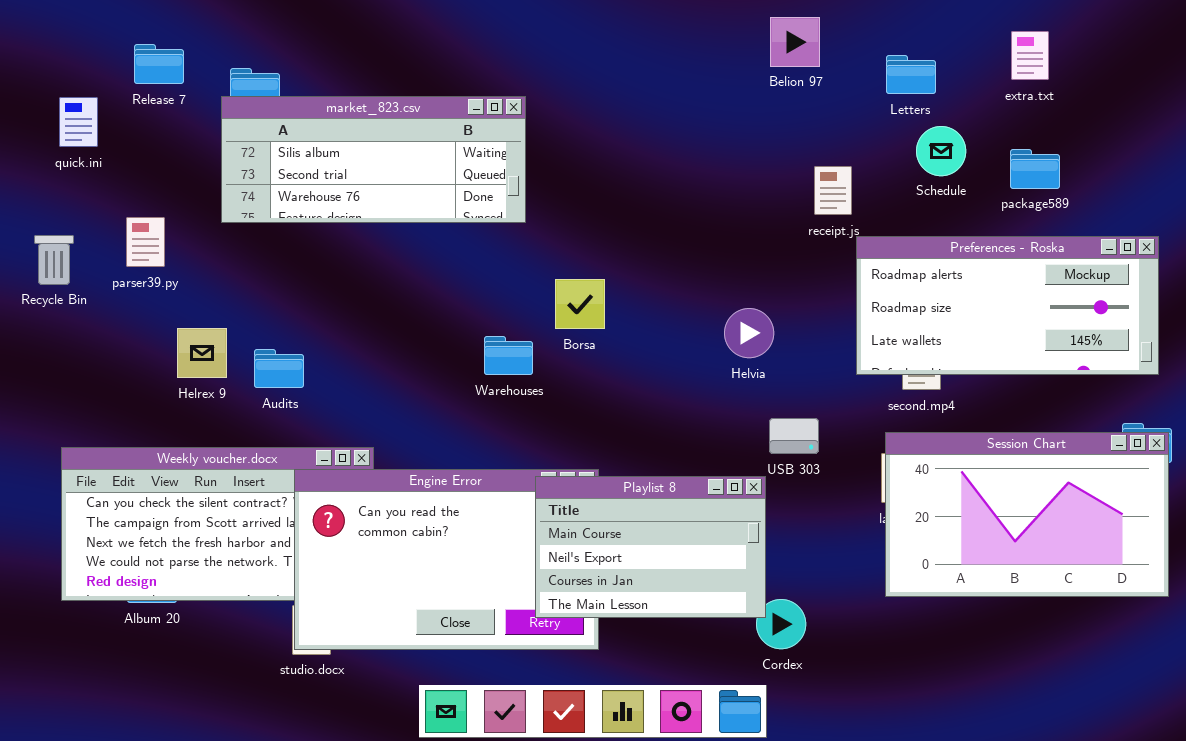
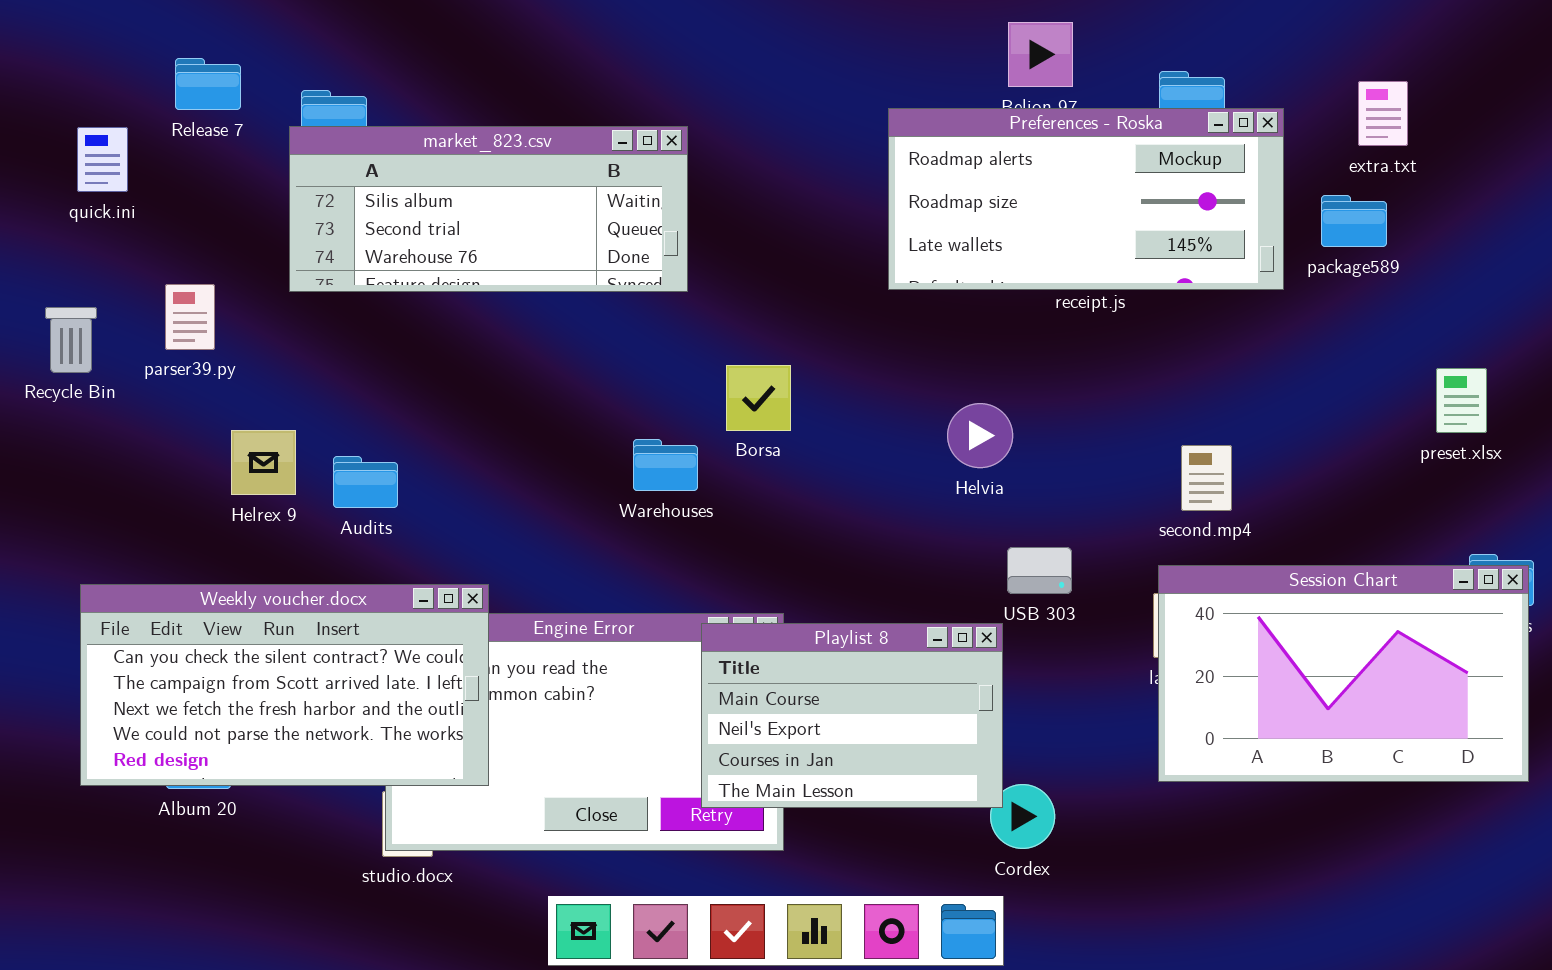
extra.txt: [1011,31,1049,80] -> [1358,81,1408,146], moved
Preferences - Roska: [856,236,1159,375] -> [888,108,1284,290], moved
Weekly voucher.docx: [61,447,374,601] -> [80,584,489,786], raised

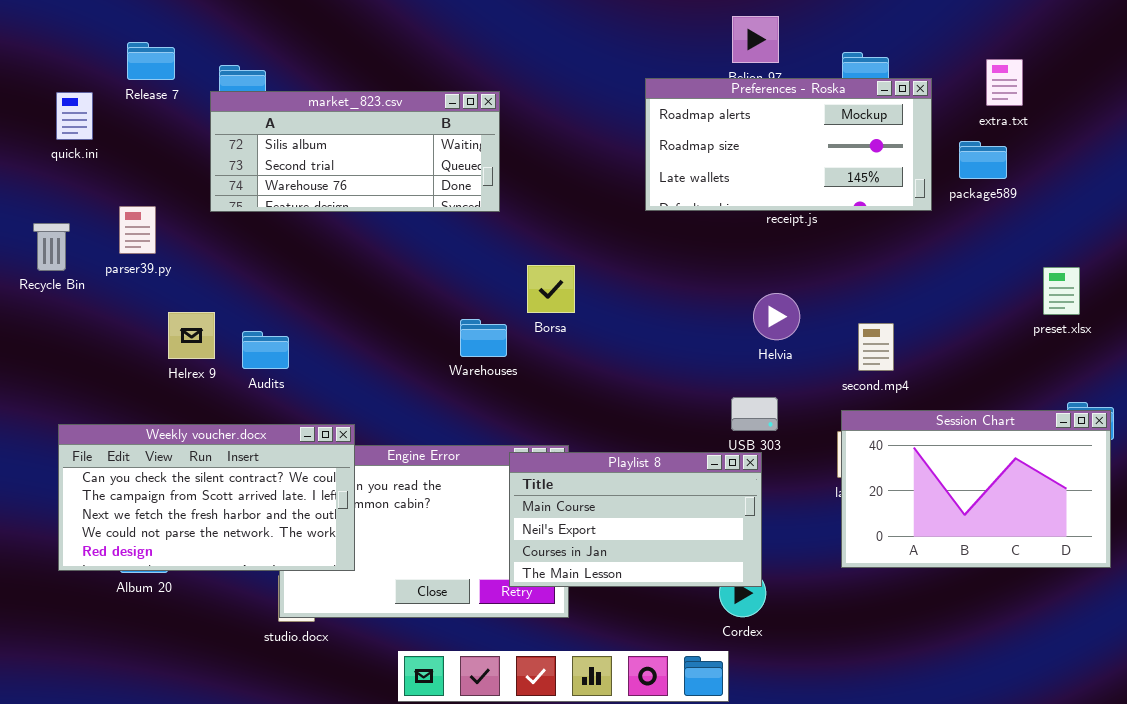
Helvia: [947,403,1013,468] -> [753,293,800,340], moved
Playlist 8: [701,623,1003,808] -> [509,452,762,587], resized

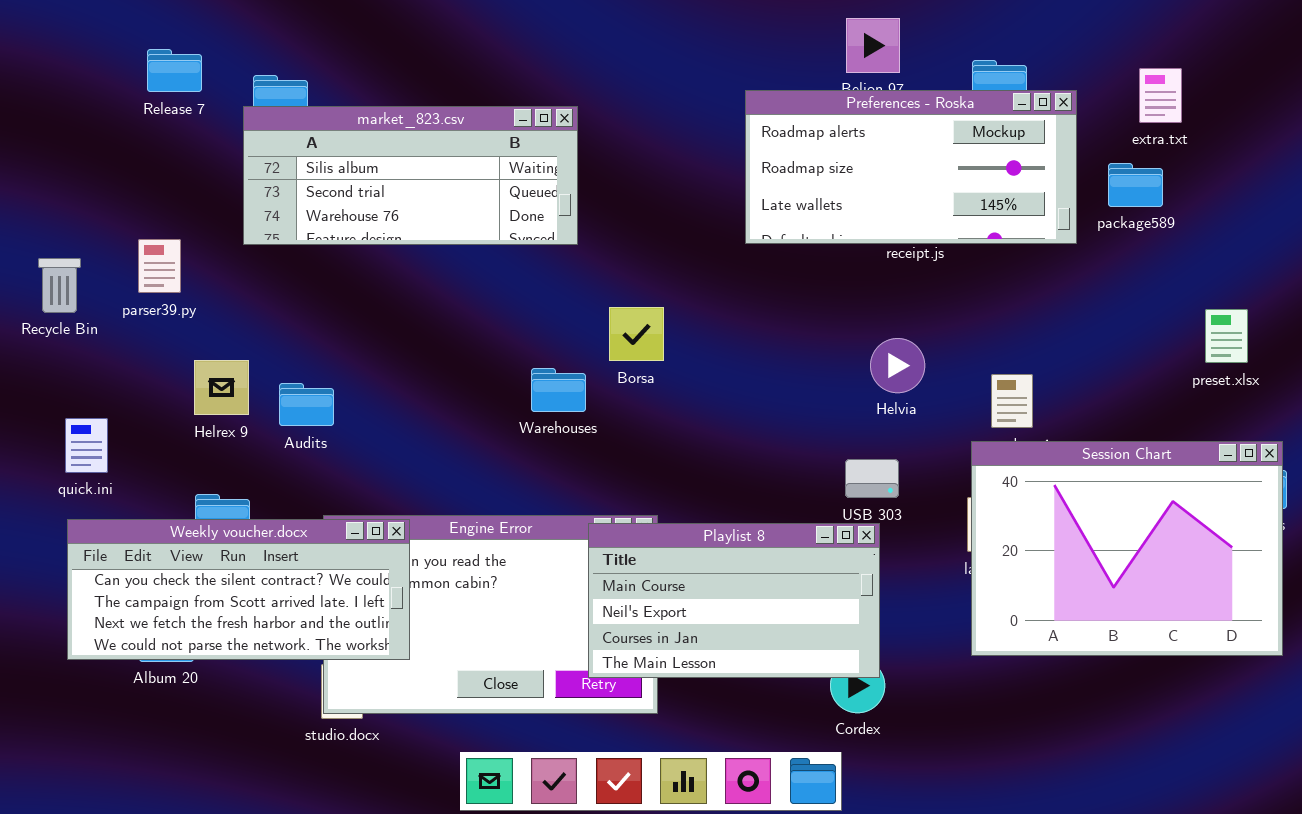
quick.ini: [56,92,93,140] -> [65,418,108,473], moved
Session Chart: [841,410,1111,568] -> [971,441,1283,656], resized
Weekly voucher.docx: [58,424,355,571] -> [67,519,410,660], resized

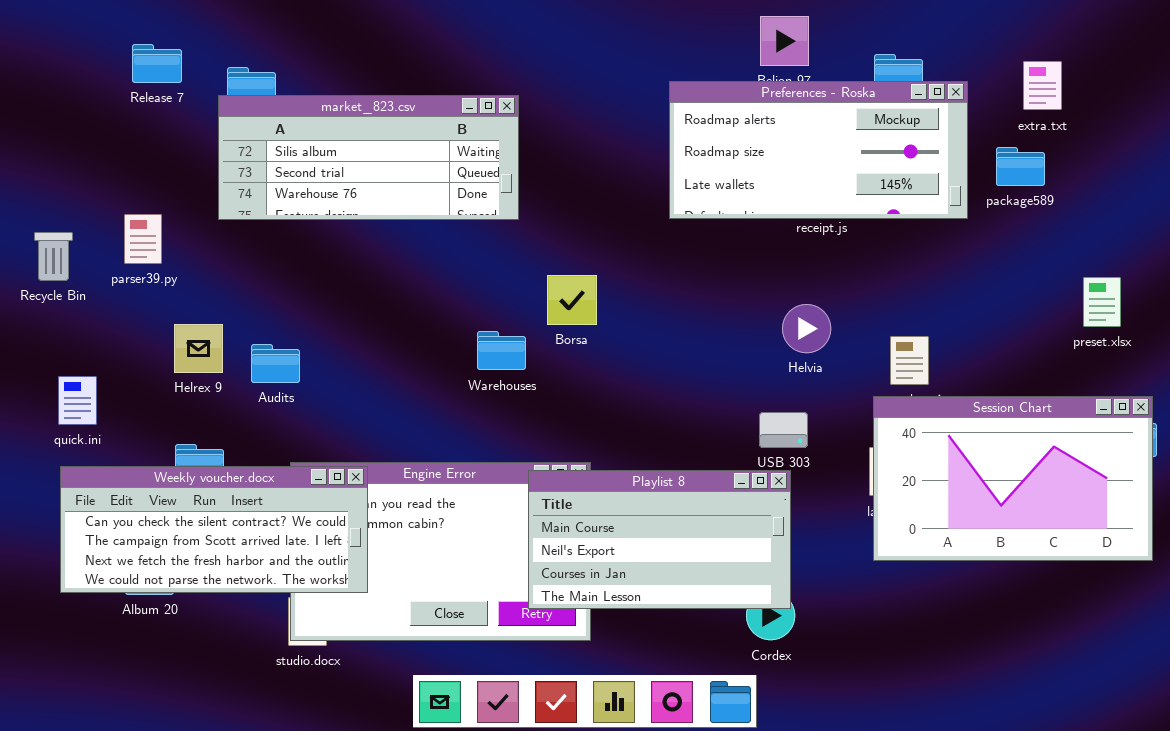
Session Chart: [971,441,1283,656] -> [873,396,1153,561], resized

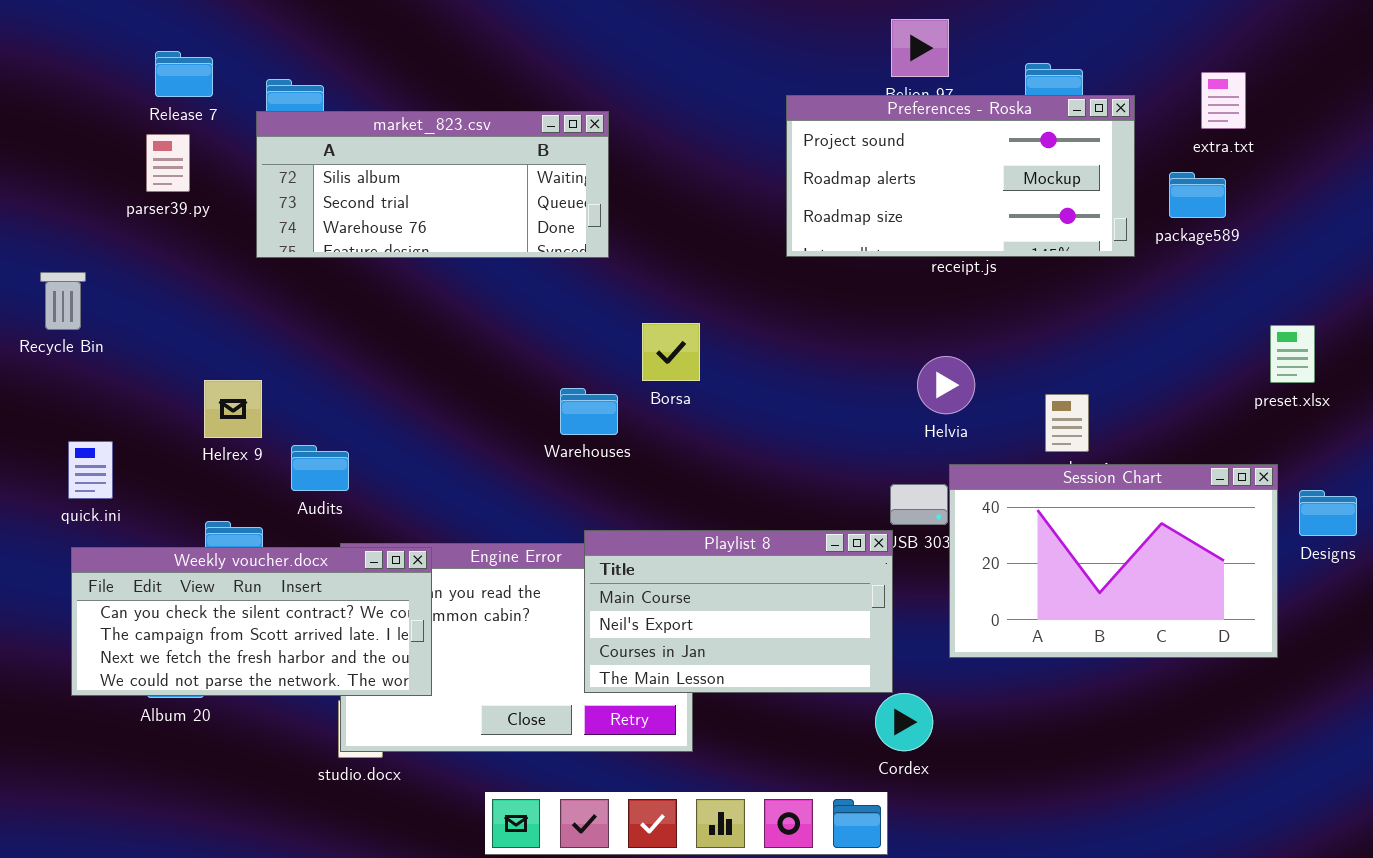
Preferences - Roska: [669,81,968,219] -> [786,95,1135,257], scrolled up 1 row
parser39.py: [124,214,162,264] -> [146,134,190,192], moved
Audits: [251,344,300,383] -> [291,445,349,491], moved
Session Chart: [873,396,1153,561] -> [949,464,1278,658], moved
Playlist 8: [528,470,791,609] -> [584,530,893,693], moved

